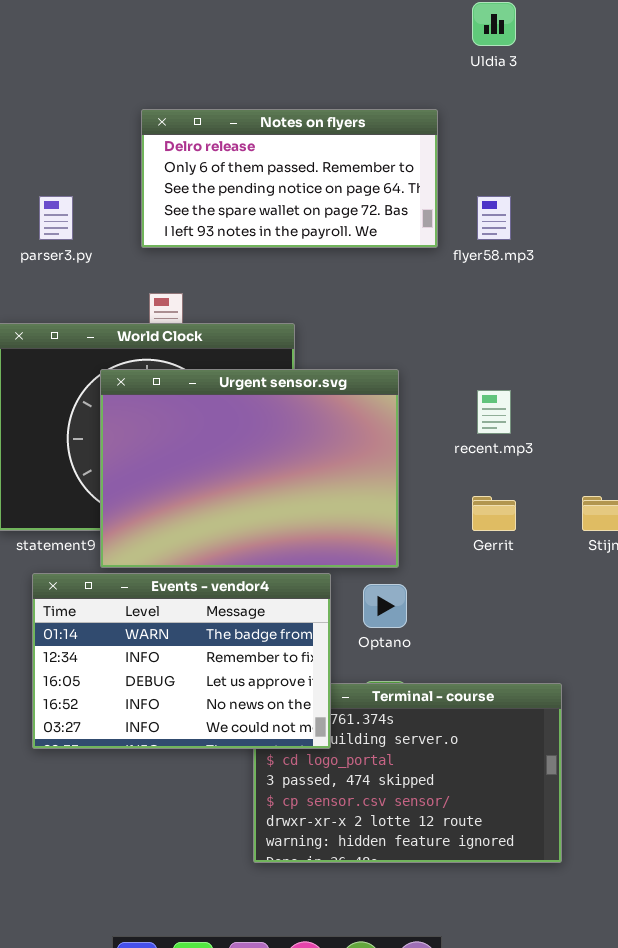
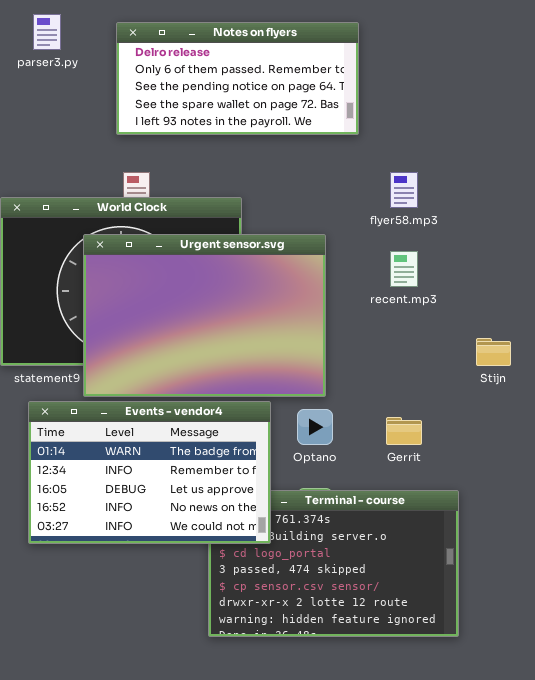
parser3.py: [39,196,73,240] -> [33,14,61,50], moved
flyer58.mp3: [477,196,511,240] -> [390,172,418,208], moved
Gerrit: [472,496,516,531] -> [386,417,422,445], moved

